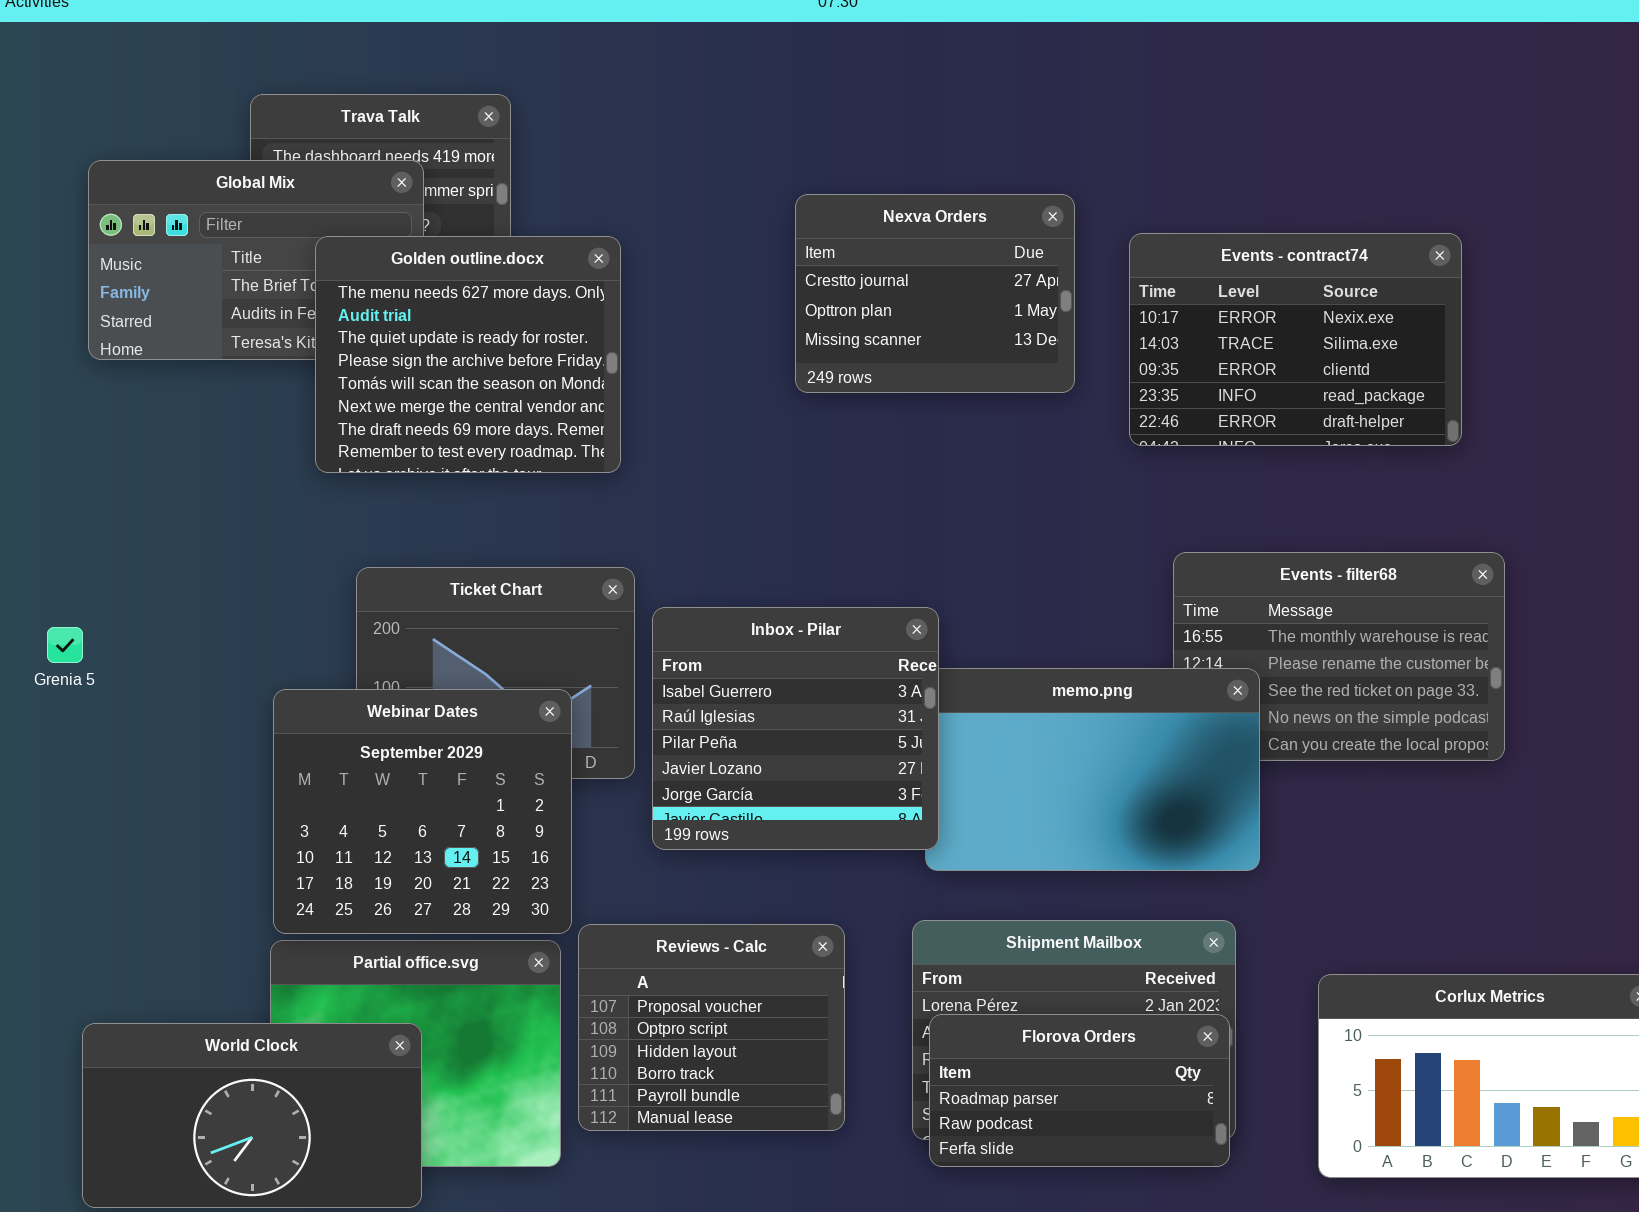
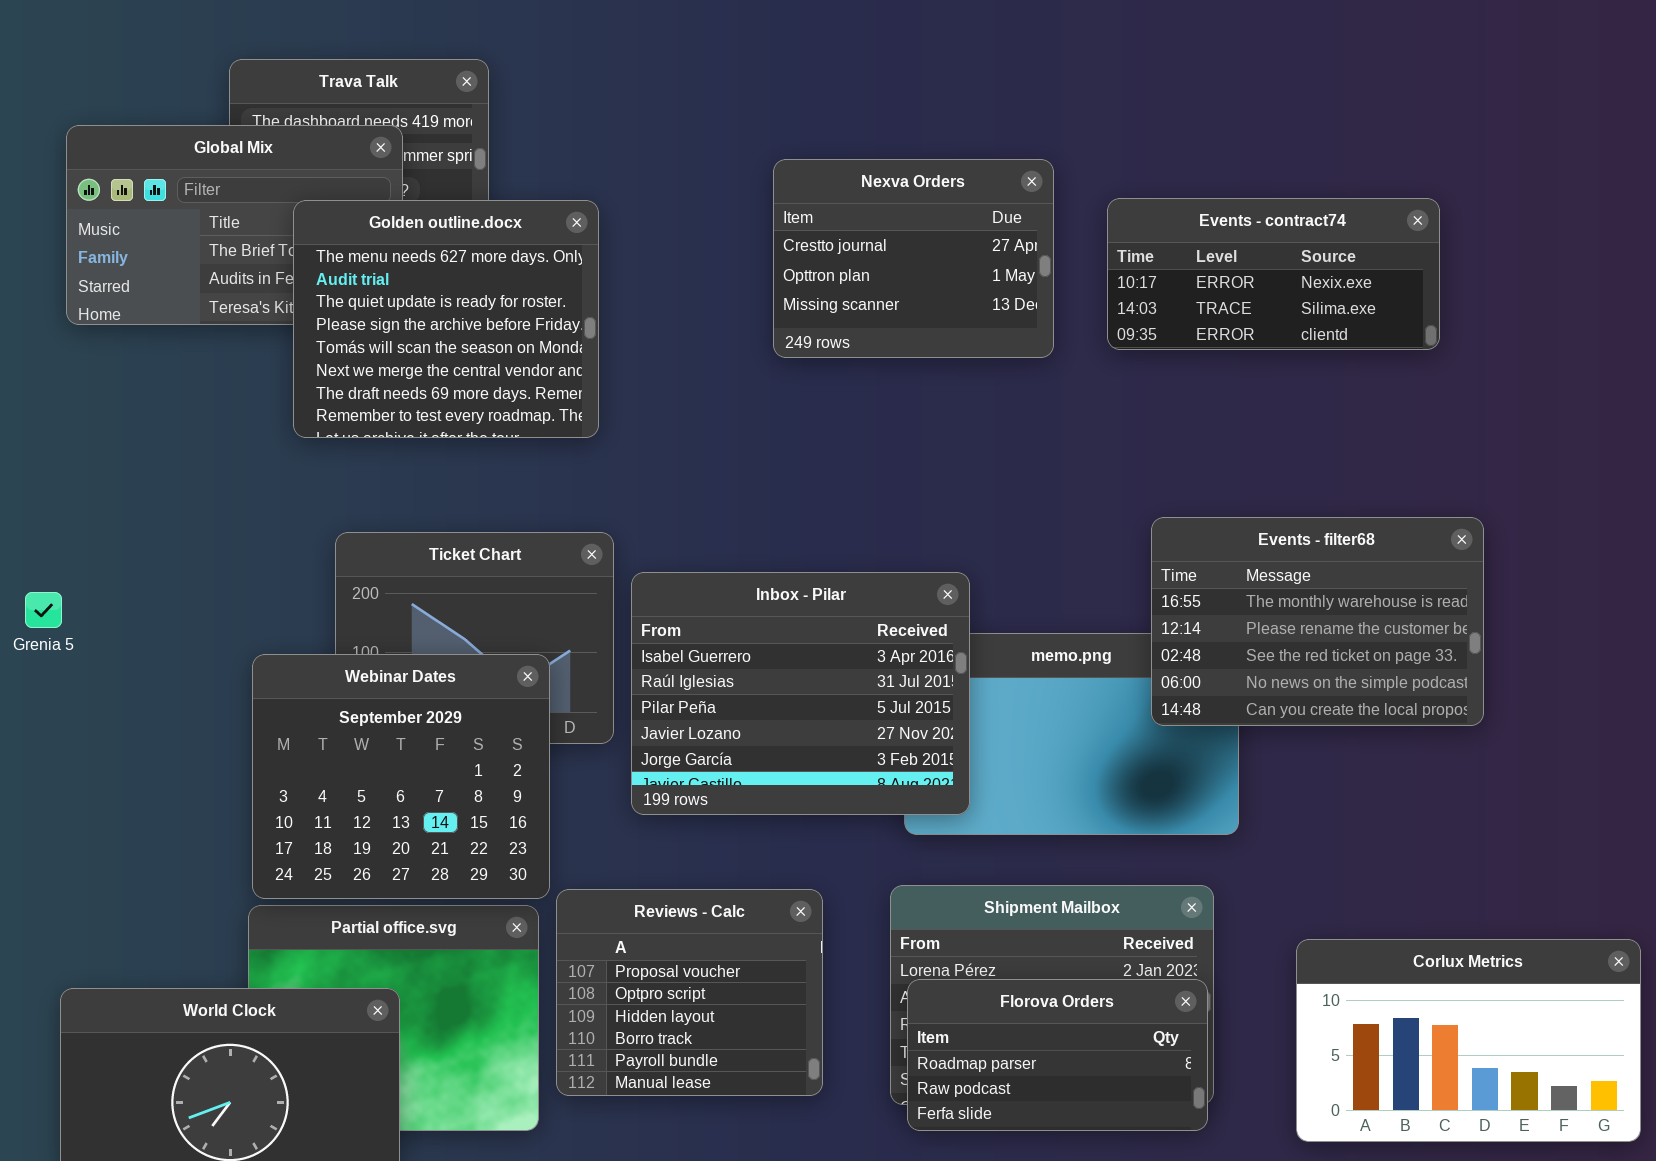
Events - contract74: [1129,233,1462,446] -> [1107,198,1440,350], resized
Events - filter68: [1173,552,1505,761] -> [1151,517,1484,726], raised
Inbox - Pilar: [652,607,939,850] -> [631,572,970,815], resized

